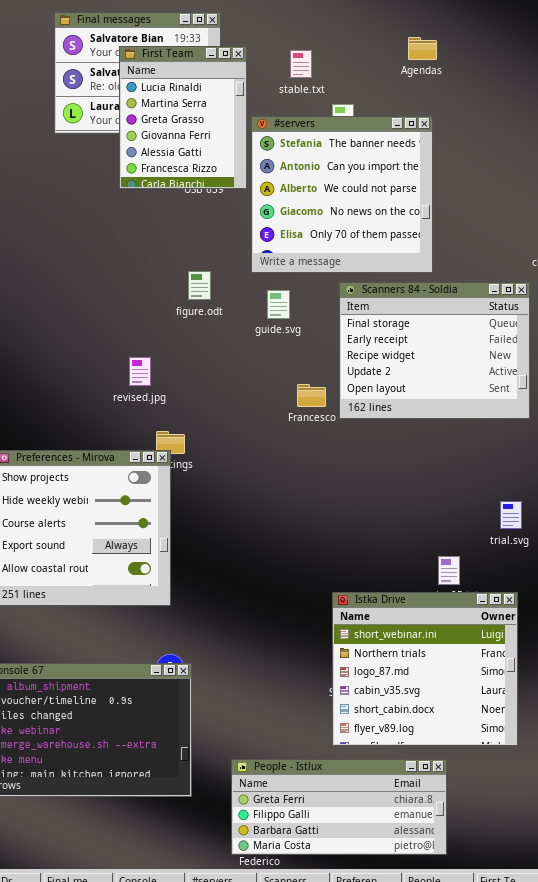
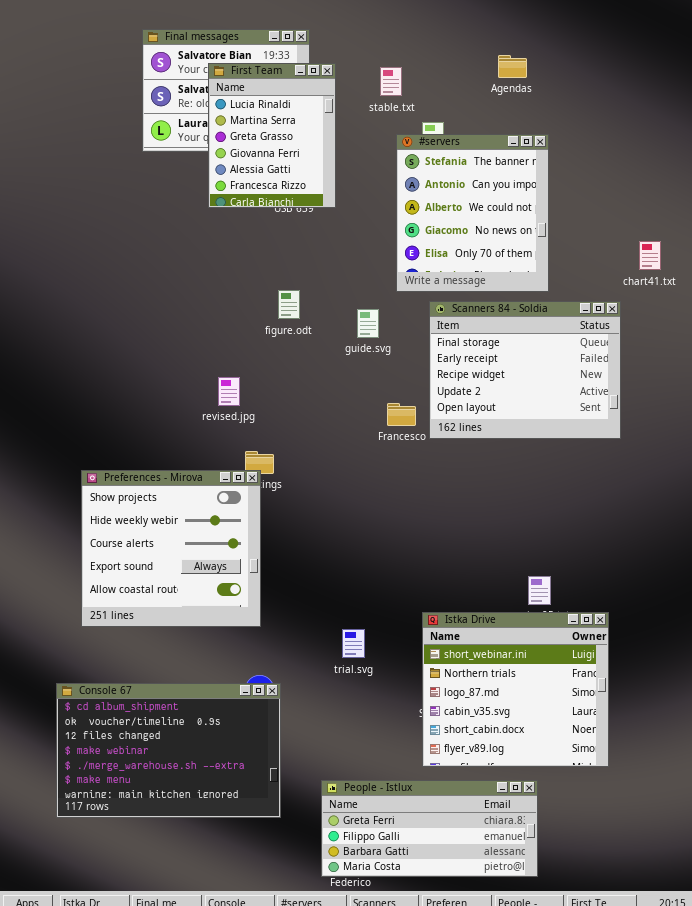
#servers: [251,116,433,273] -> [396,134,549,292], moved, resized
trial.svg: [500,501,522,529] -> [342,629,365,658], moved

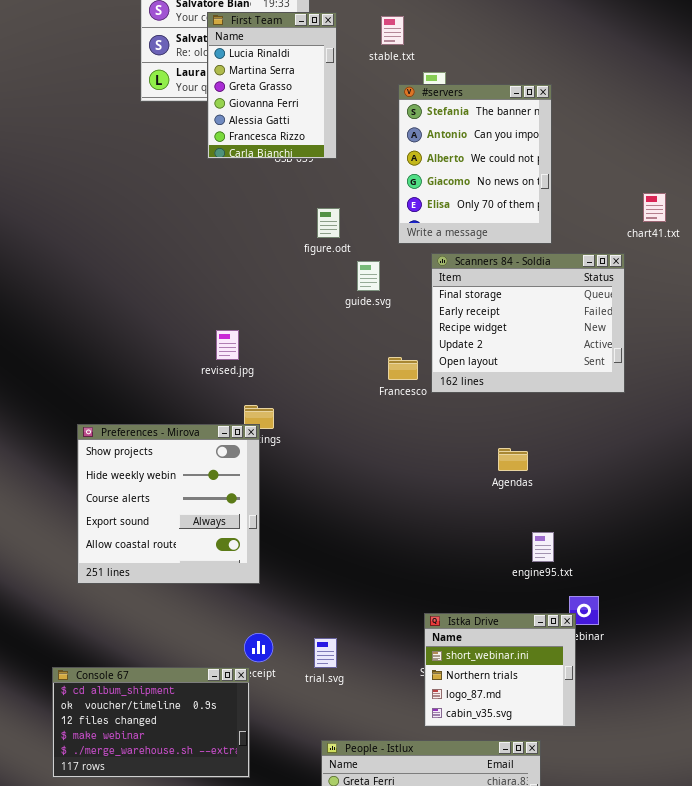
Agendas: [498,55,527,78] -> [498,448,528,471], moved
figure.odt: [278,290,300,319] -> [317,208,340,238], moved
Istka Drive: [422,612,609,767] -> [424,613,576,727], resized
trial.svg: [342,629,365,658] -> [314,638,337,668], moved
Console 67: [56,683,281,818] -> [52,667,250,778], resized

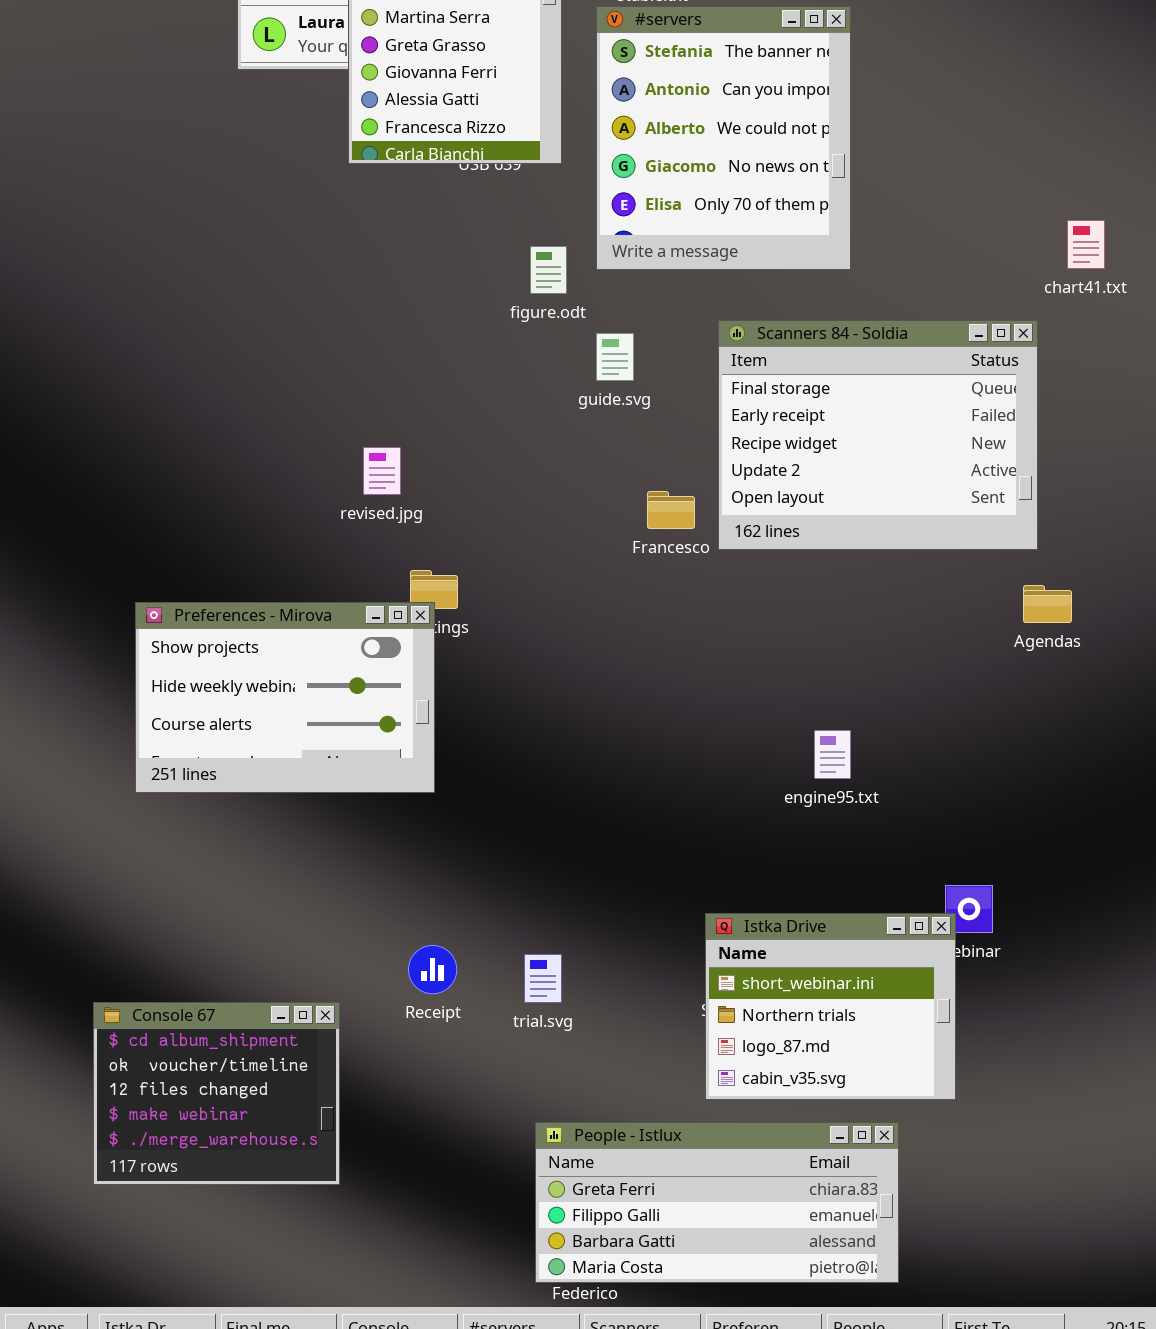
#servers: [398,84,552,244] -> [596,6,851,270], moved
Preferences - Mirova: [77,424,260,584] -> [135,602,435,793], resized
Agendas: [498,448,528,471] -> [1023,585,1072,623], moved
engine95.txt: [532,532,554,562] -> [814,730,851,779], moved
Console 67: [52,667,250,778] -> [93,1002,340,1185], resized

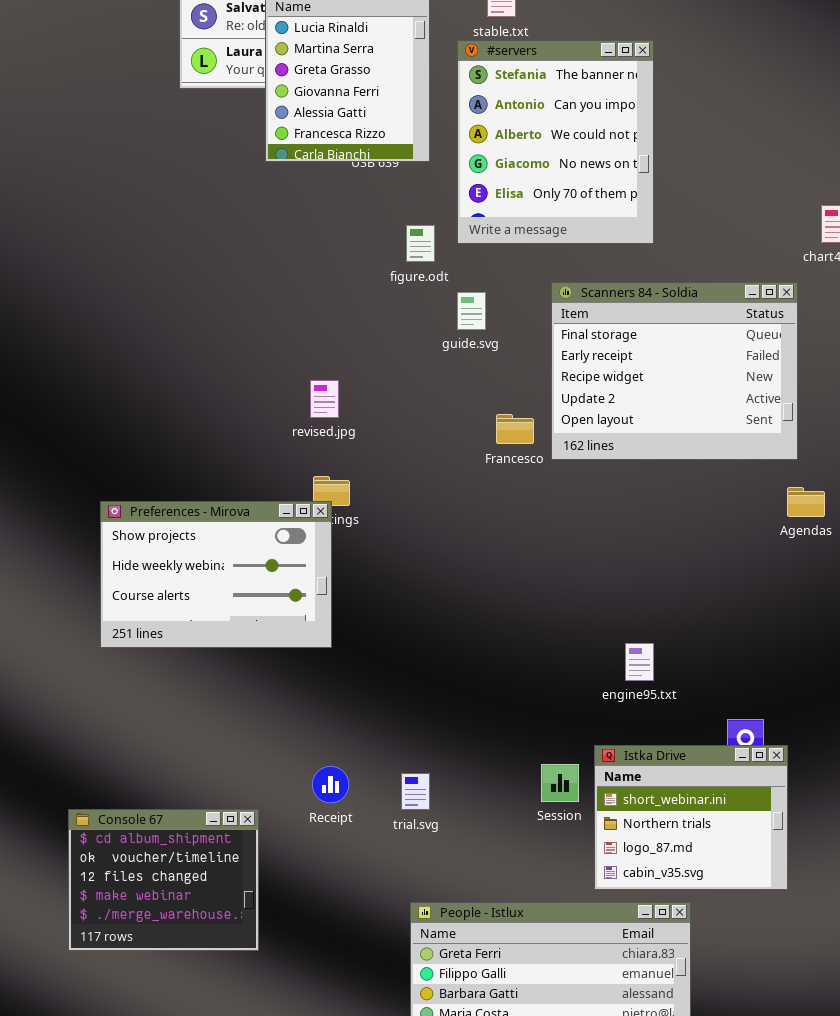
revised.jpg: [363,447,401,495] -> [310,380,339,418], moved
engine95.txt: [814,730,851,779] -> [625,643,654,681], moved
Istka Drive: [705,913,956,1100] -> [594,745,788,890], moved

